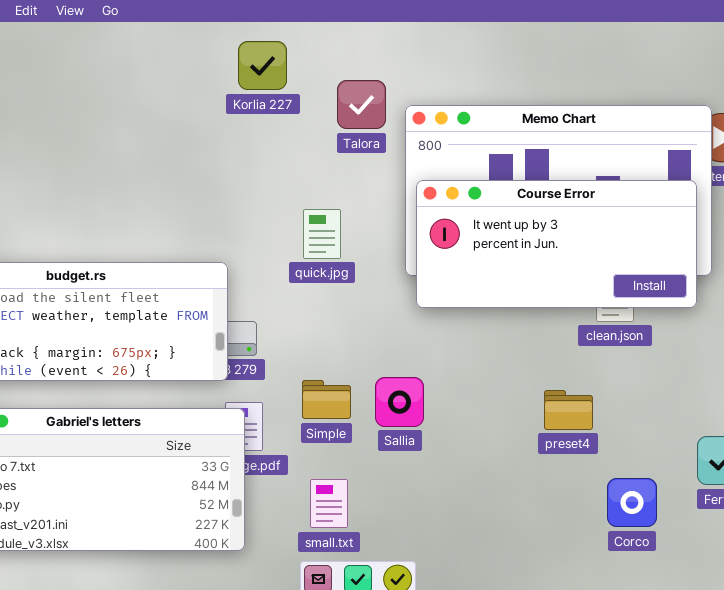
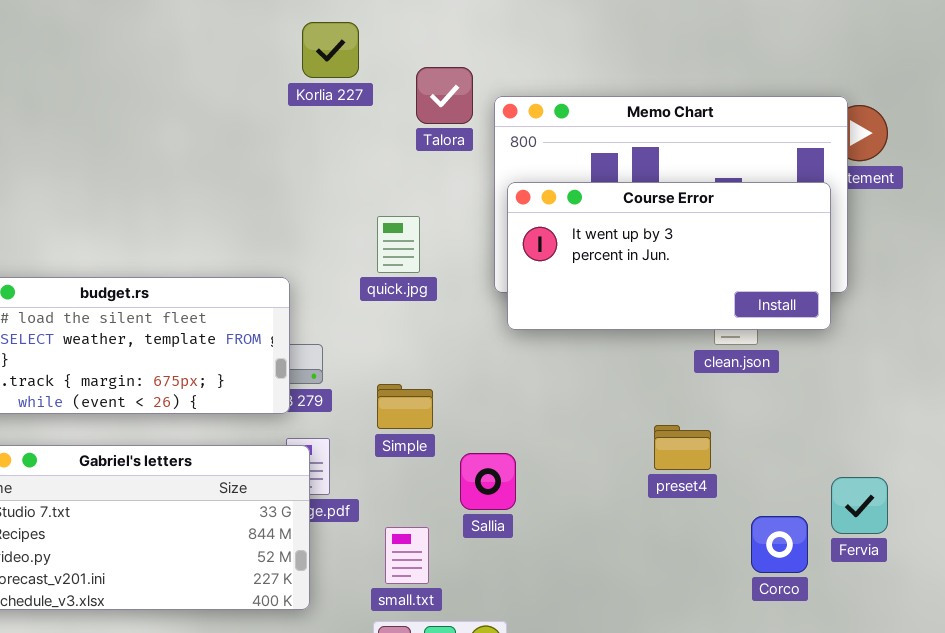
Sallia: [375,377,424,427] -> [460,453,516,510], moved
Simple: [302,380,351,419] -> [377,384,433,429], moved
Corco: [607,478,657,527] -> [751,516,808,573], moved

